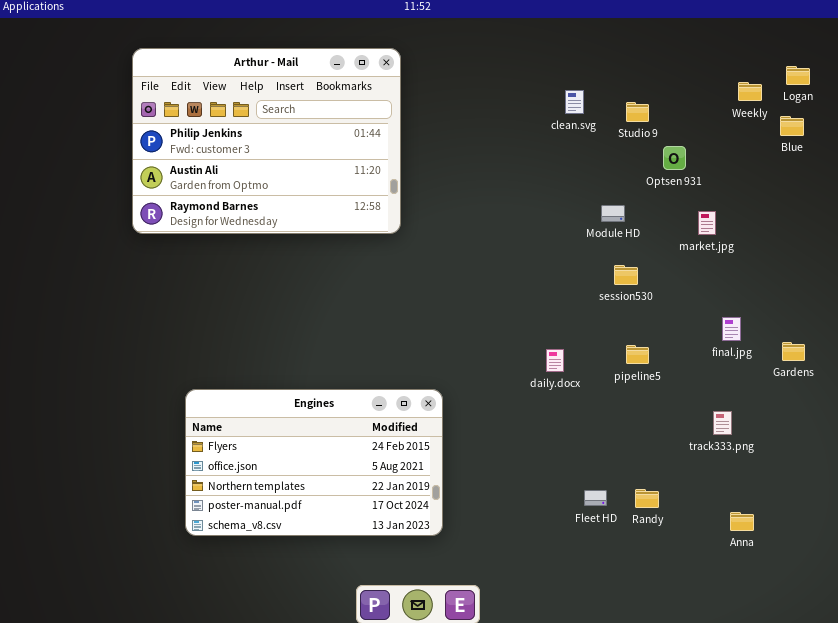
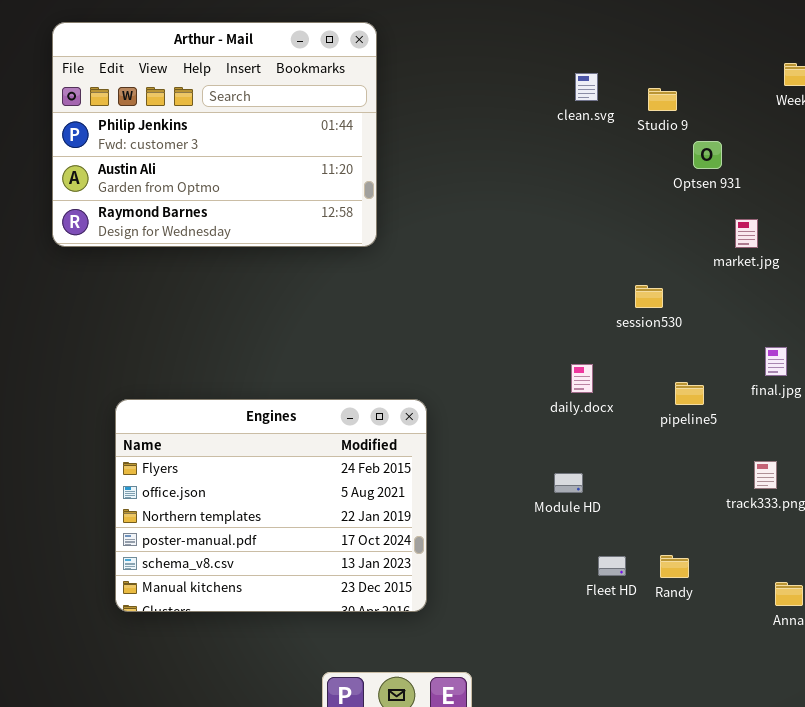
Module HD: [601,205,625,222] -> [554,473,583,493], moved
pipeline5: [626,345,649,364] -> [675,382,704,405], moved
daily.docx: [546,349,564,372] -> [571,364,593,393], moved
Engines: [185,389,443,536] -> [115,399,427,612], resized

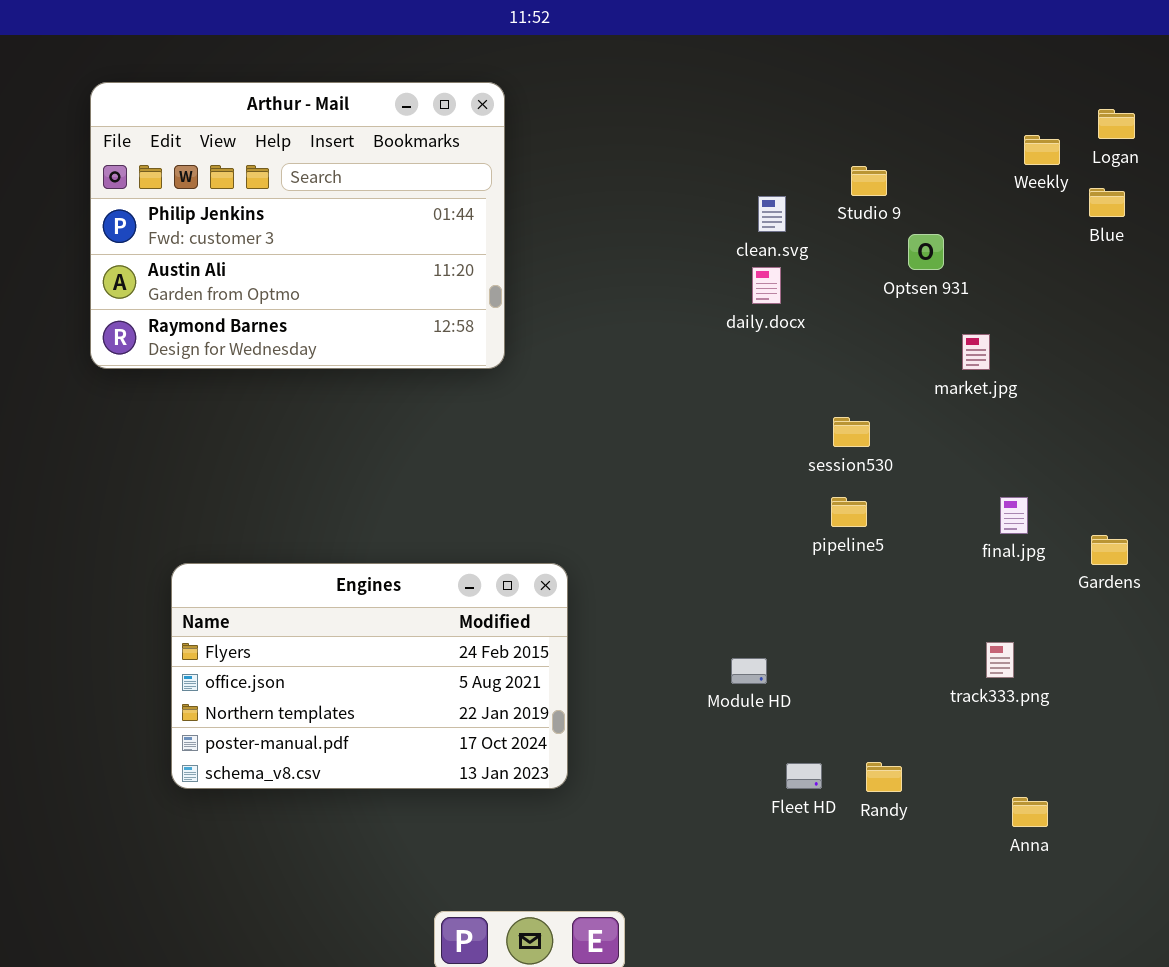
clean.svg: [575,73,598,101] -> [758,196,786,232], moved
daily.docx: [571,364,593,393] -> [752,267,781,304], moved
pipeline5: [675,382,704,405] -> [831,497,867,527], moved
Engines: [115,399,427,612] -> [171,563,568,789], resized

